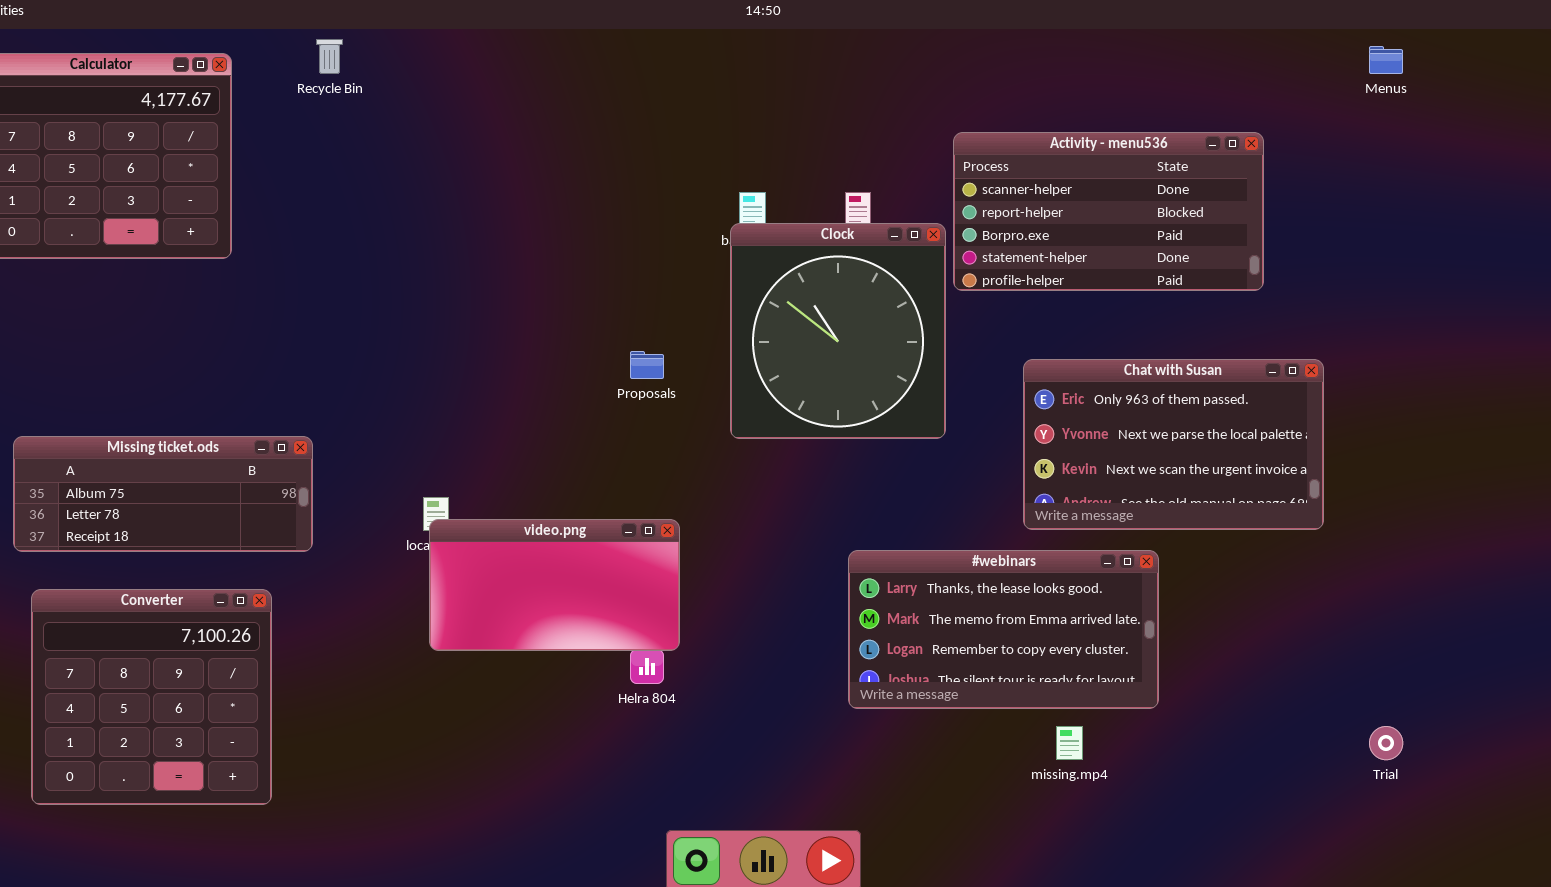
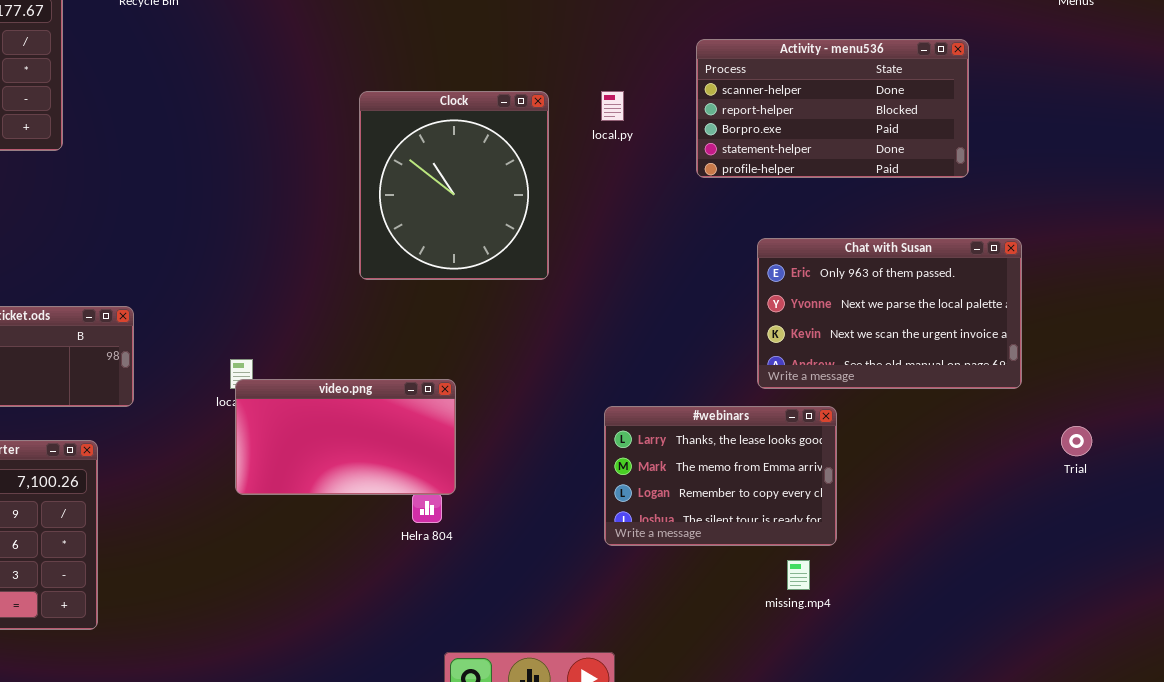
Clock: [730,223,946,439] -> [359,91,549,280], moved
#webinars: [848,550,1159,709] -> [604,406,837,546], resized
Trial: [1369,726,1403,760] -> [1061,426,1092,456], moved

